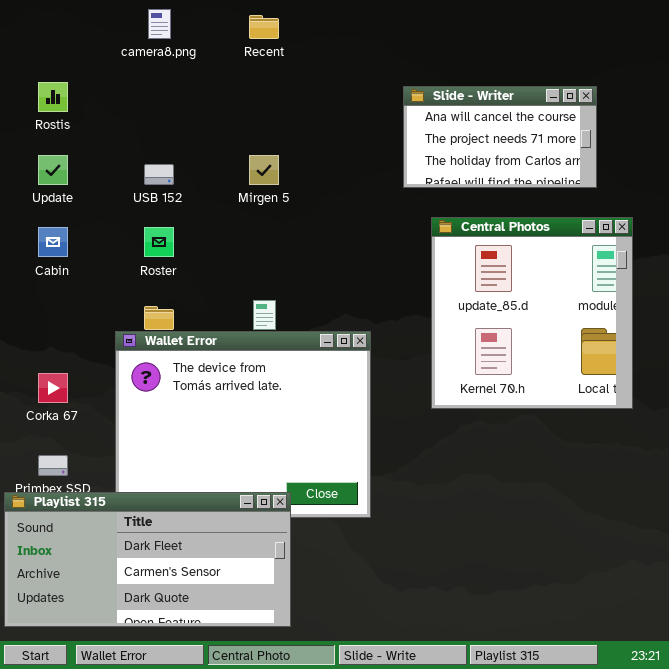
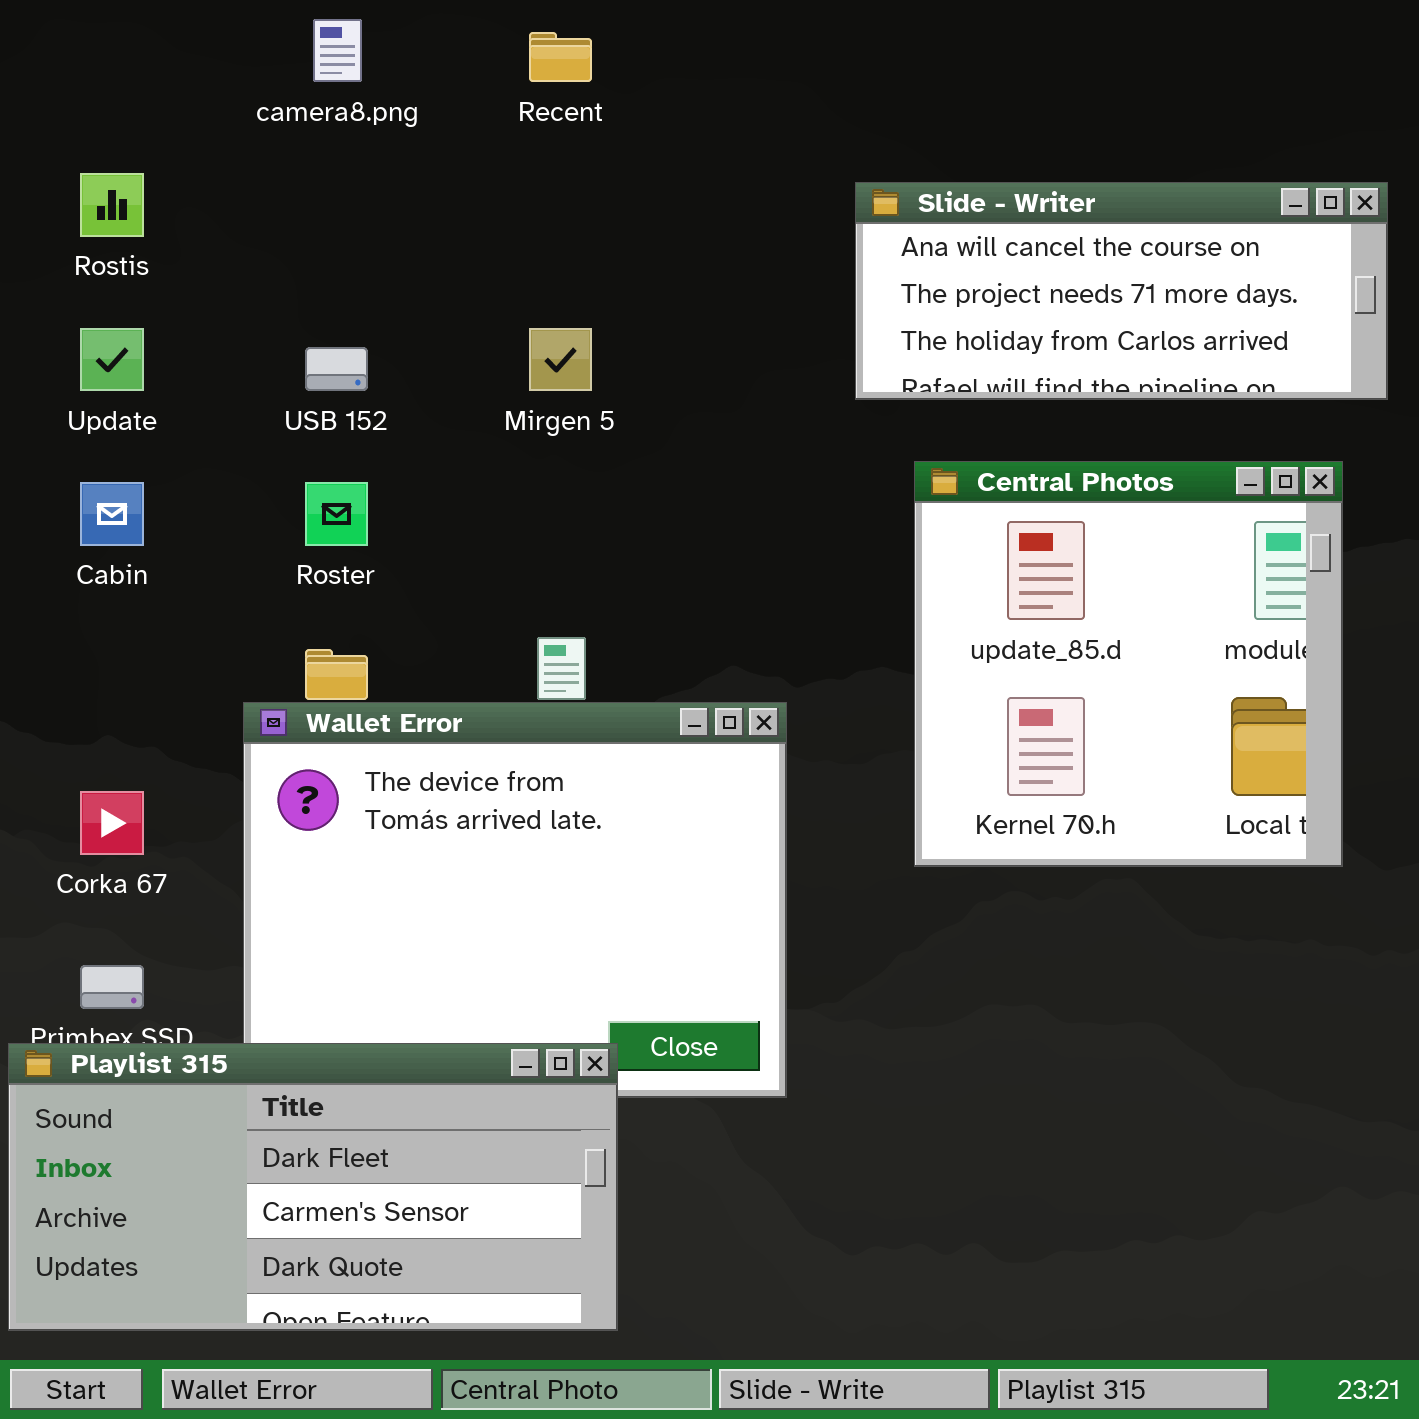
Slide - Writer: [403,86,597,188] -> [855,182,1388,400], resized

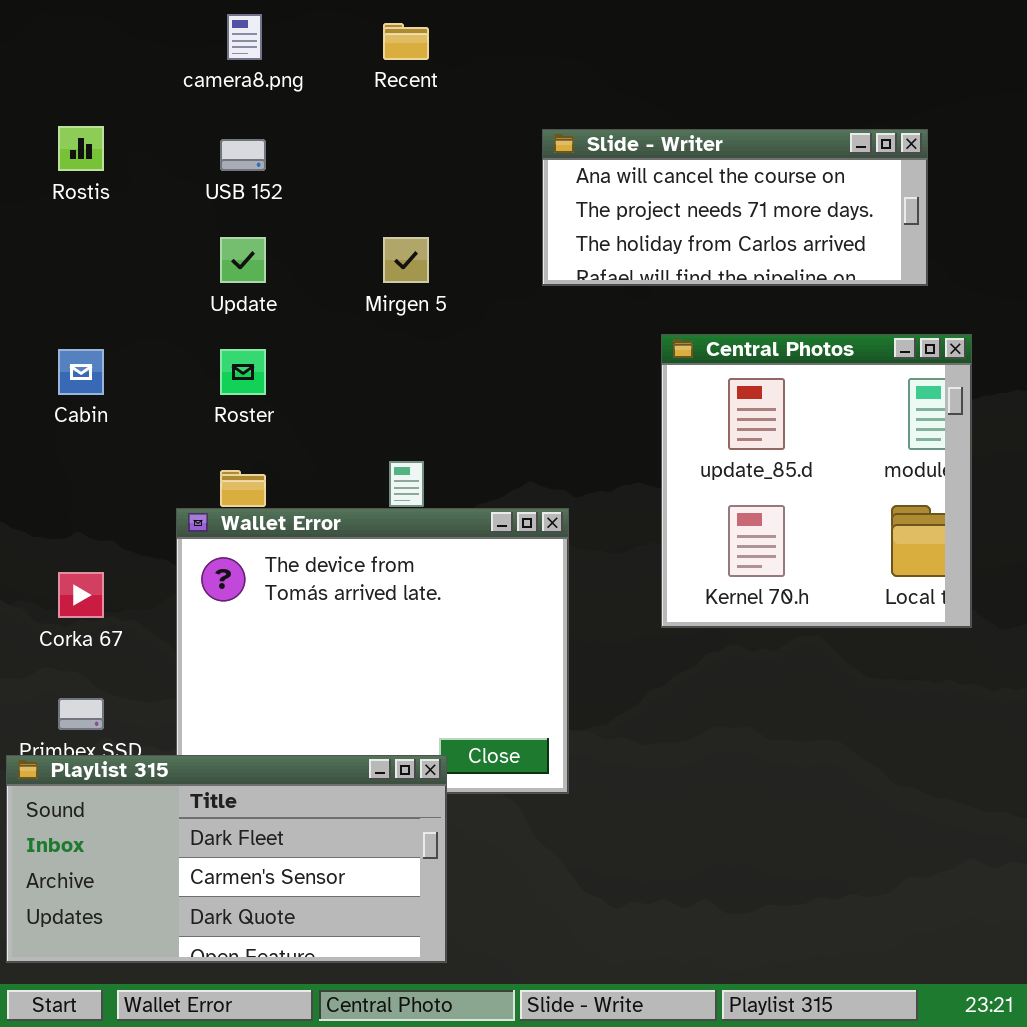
Slide - Writer: [855,182,1388,400] -> [542,129,928,286], moved
Update: [80,328,144,391] -> [220,237,266,283], moved
USB 152: [305,347,368,391] -> [220,139,266,171], moved

